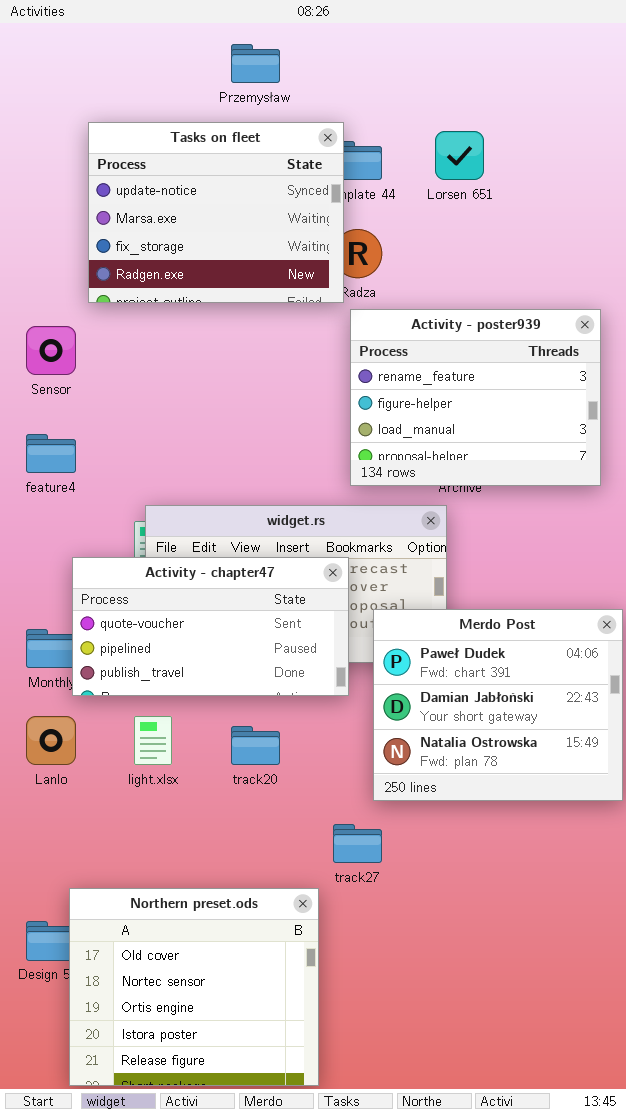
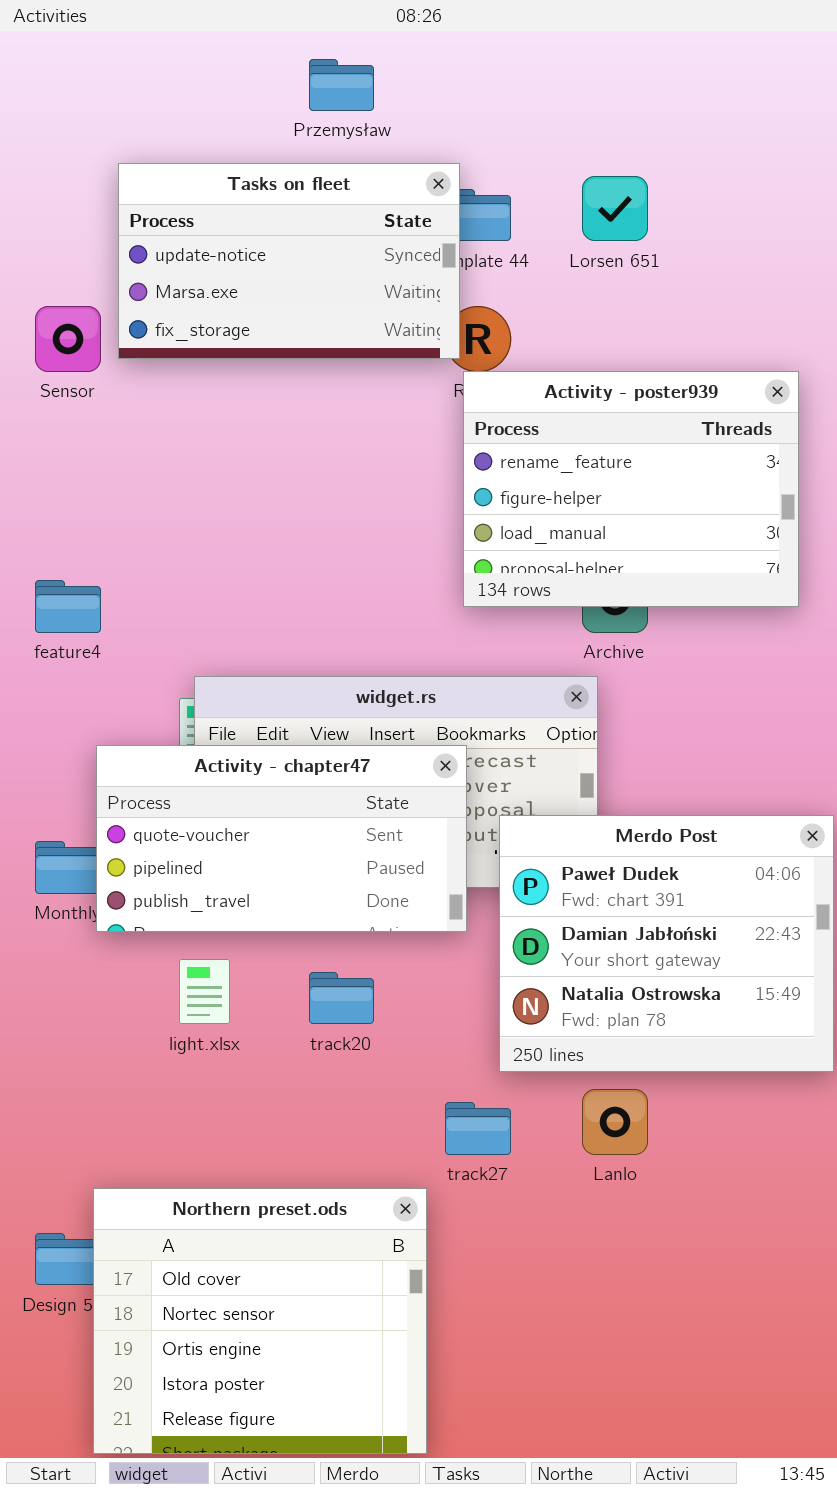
Tasks on fleet: [88,122,344,303] -> [118,163,460,359], resized
Activity - poster939: [350,309,601,486] -> [463,371,799,607], moved
Sensor: [26,326,76,375] -> [35,306,101,372], moved
Lanlo: [26,716,76,765] -> [582,1089,648,1155], moved

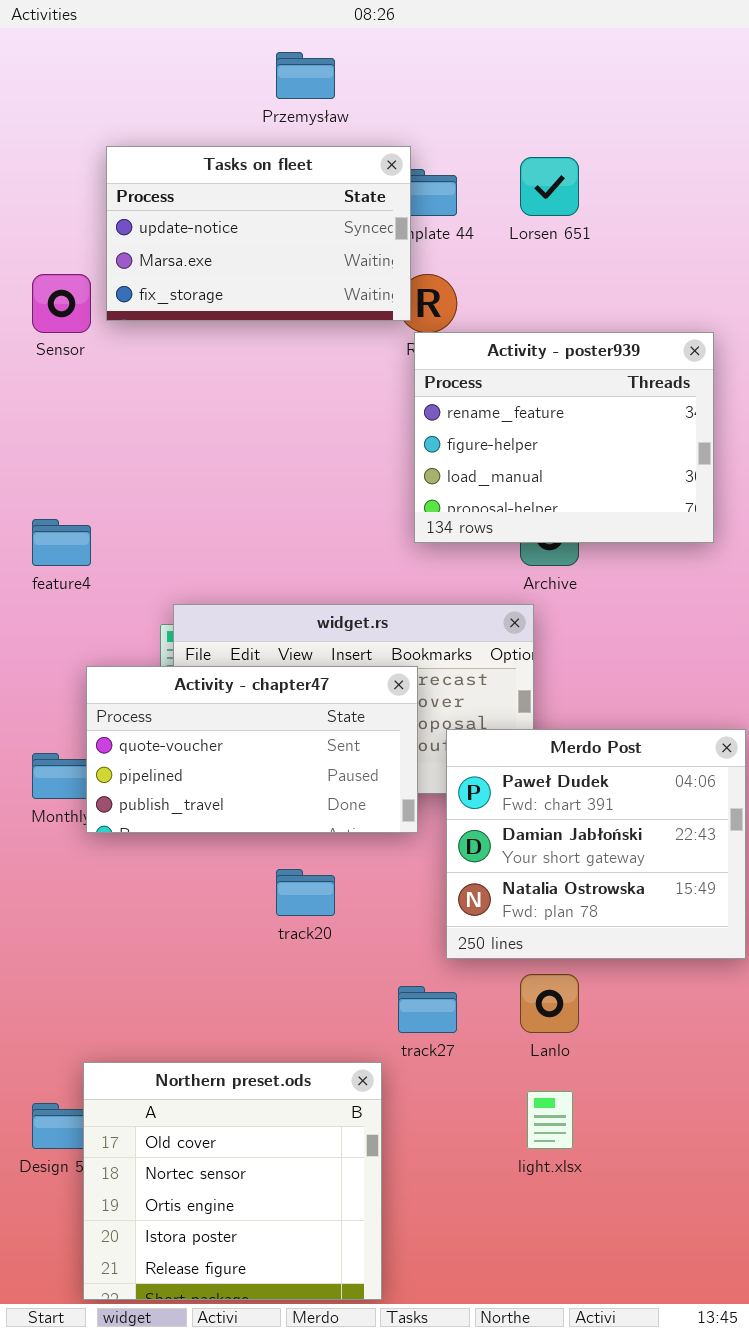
light.xlsx: [179,959,230,1024] -> [527,1091,573,1149], moved

